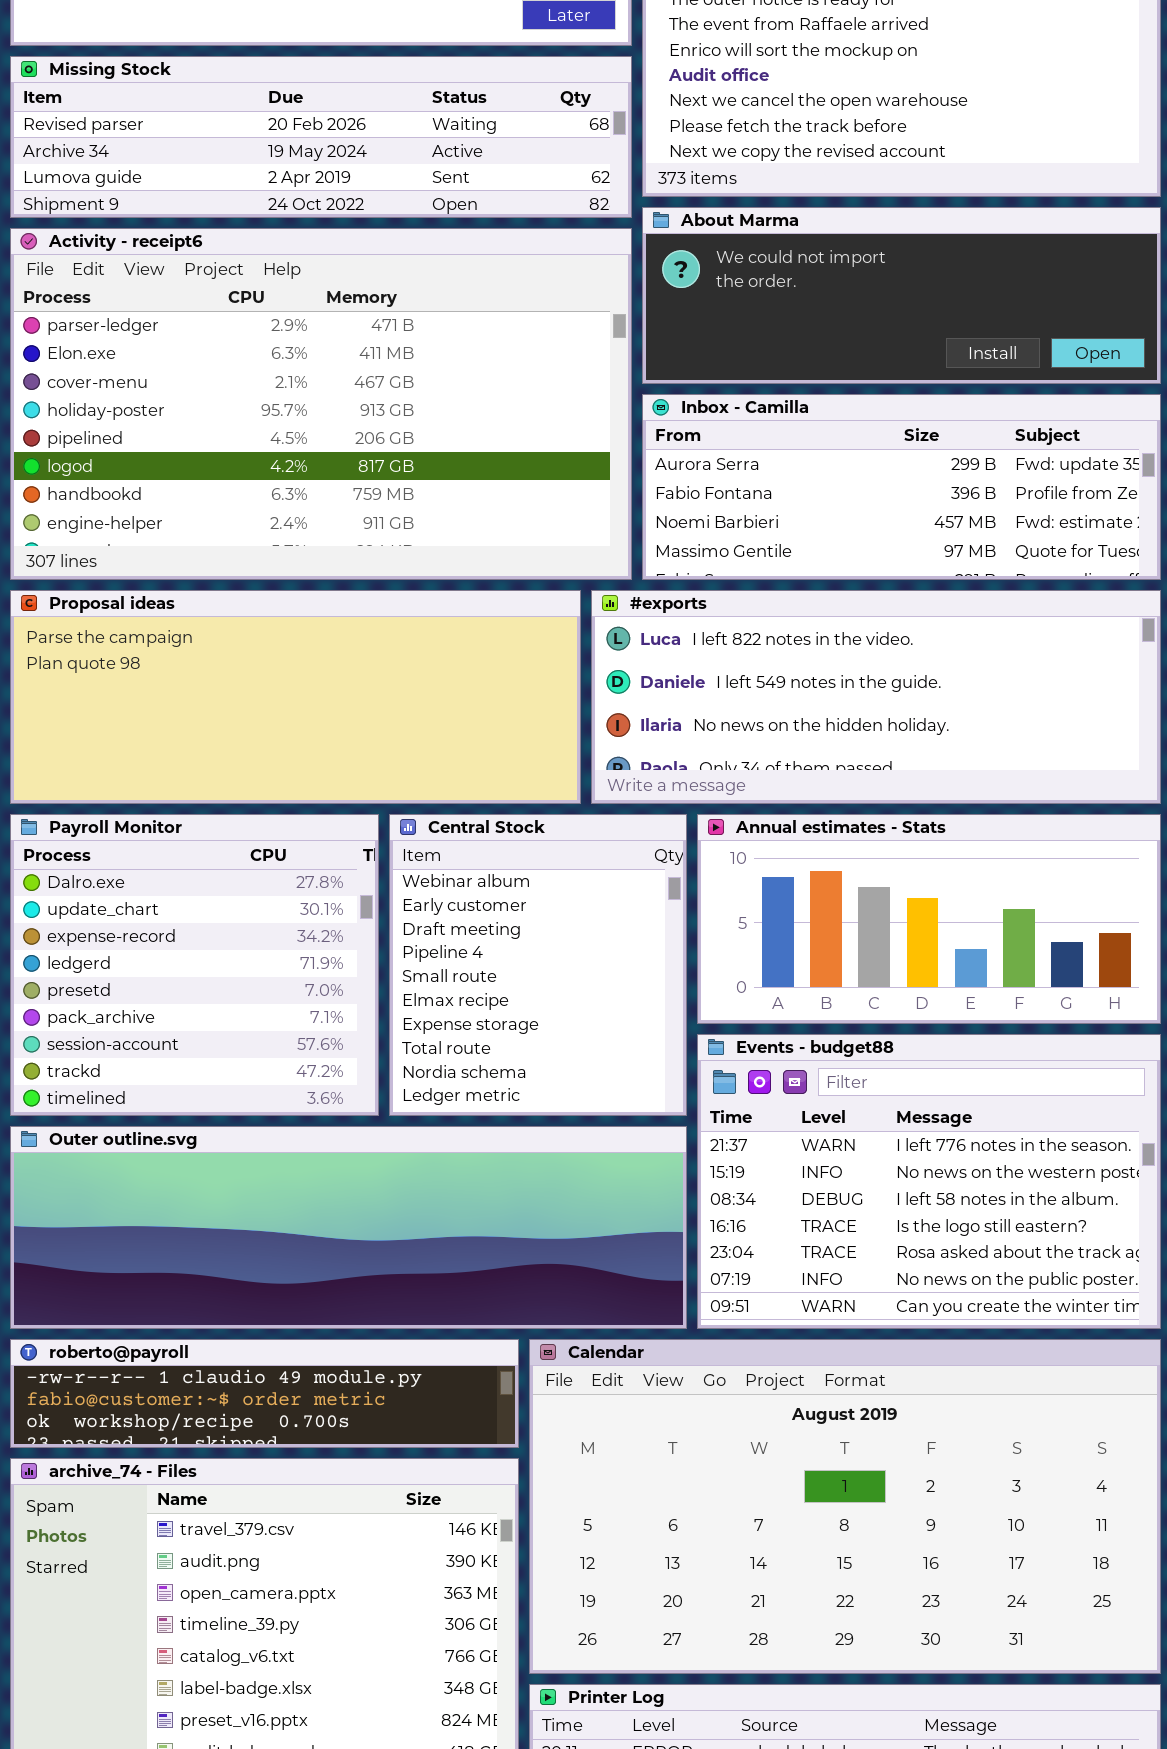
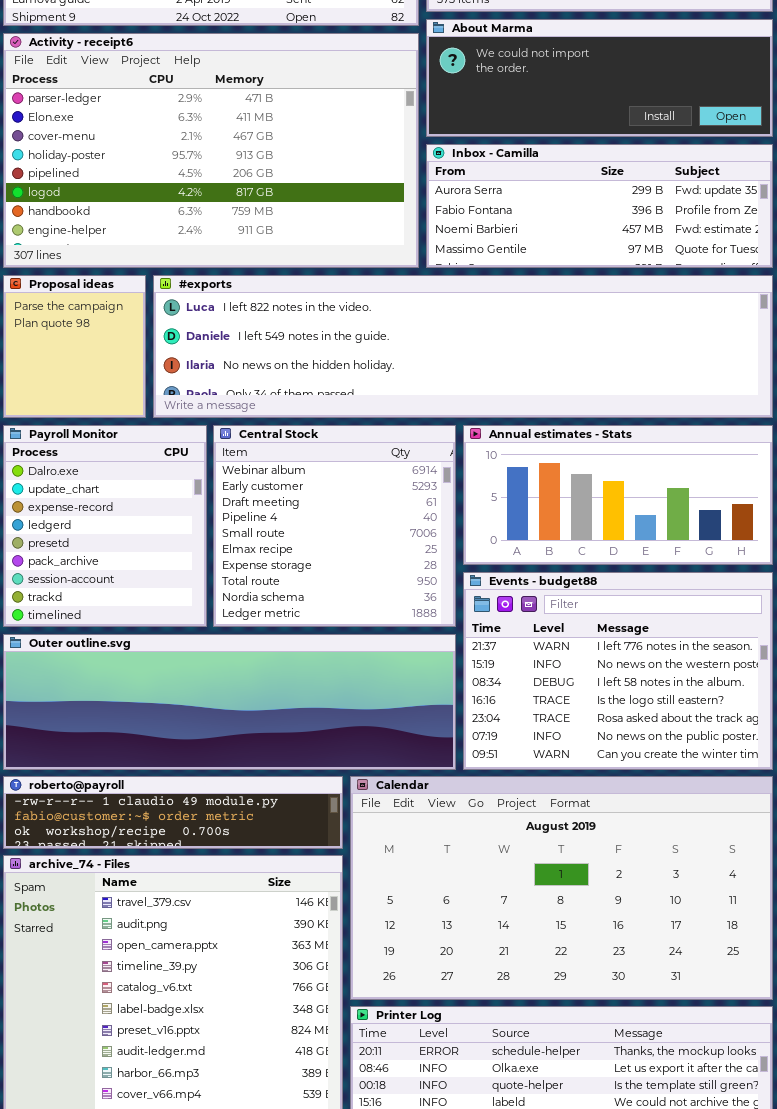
Proposal ideas: [10,590,581,804] -> [3,275,146,418], resized
#exports: [591,590,1161,804] -> [153,275,773,418], resized
Payroll Monitor: [10,814,379,1116] -> [3,425,207,627], resized
Central Stock: [389,814,687,1116] -> [213,425,456,627], resized

